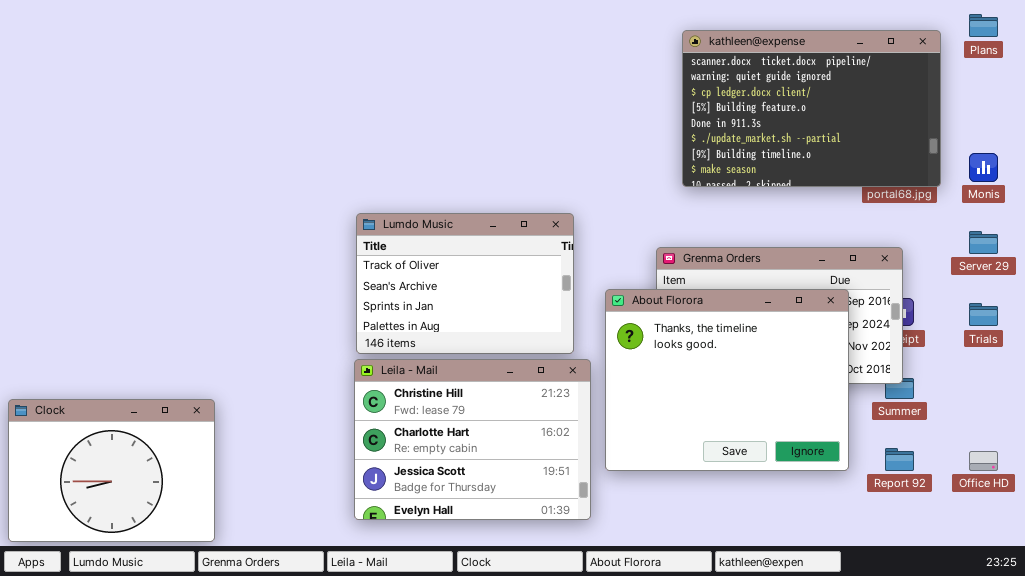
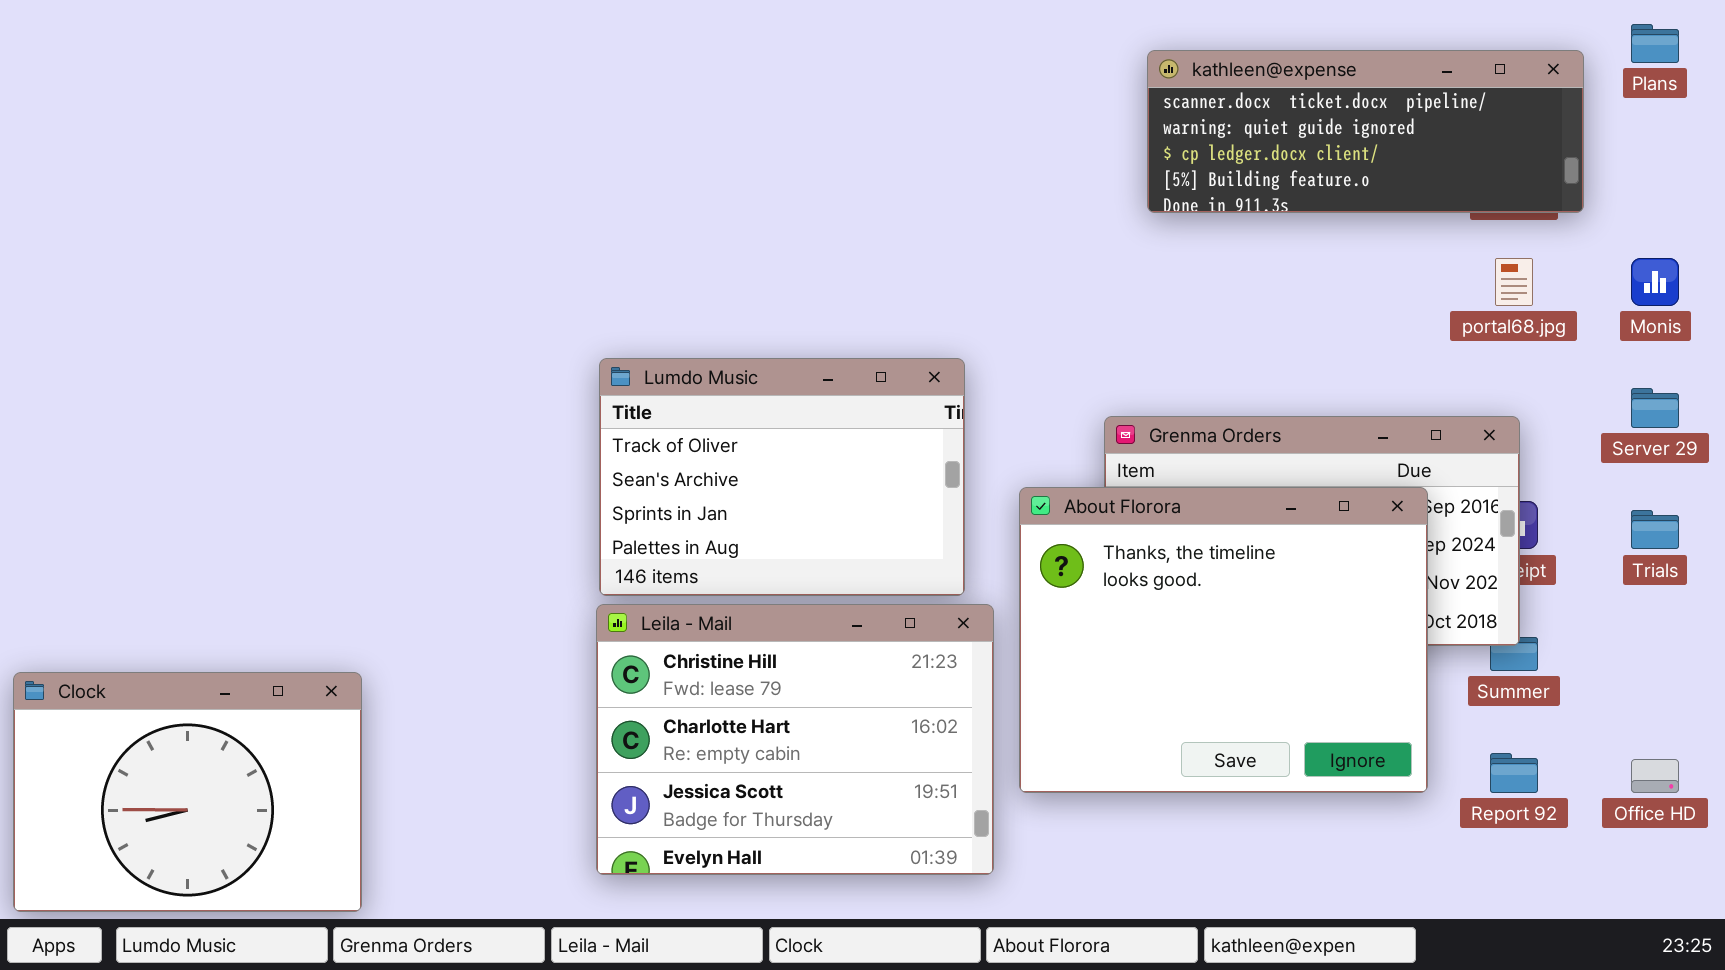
kathleen@expense: [682,30,941,187] -> [1147,50,1584,213], resized

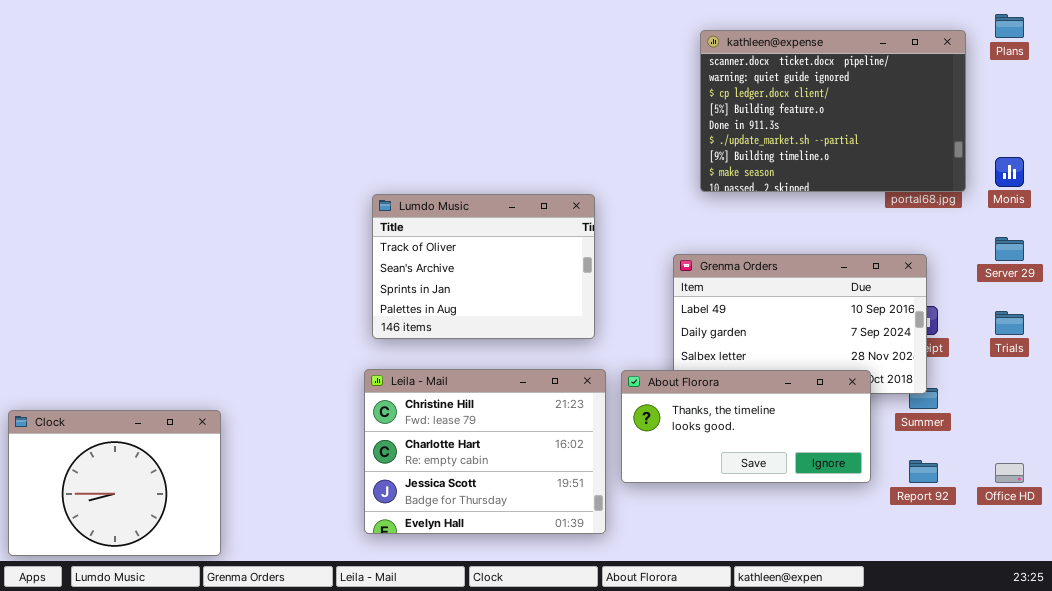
kathleen@expense: [1147,50,1584,213] -> [700,30,966,192], resized
Lumdo Music: [599,358,965,596] -> [372,194,595,339], moved
About Florora: [1019,487,1428,793] -> [621,370,871,483], resized

